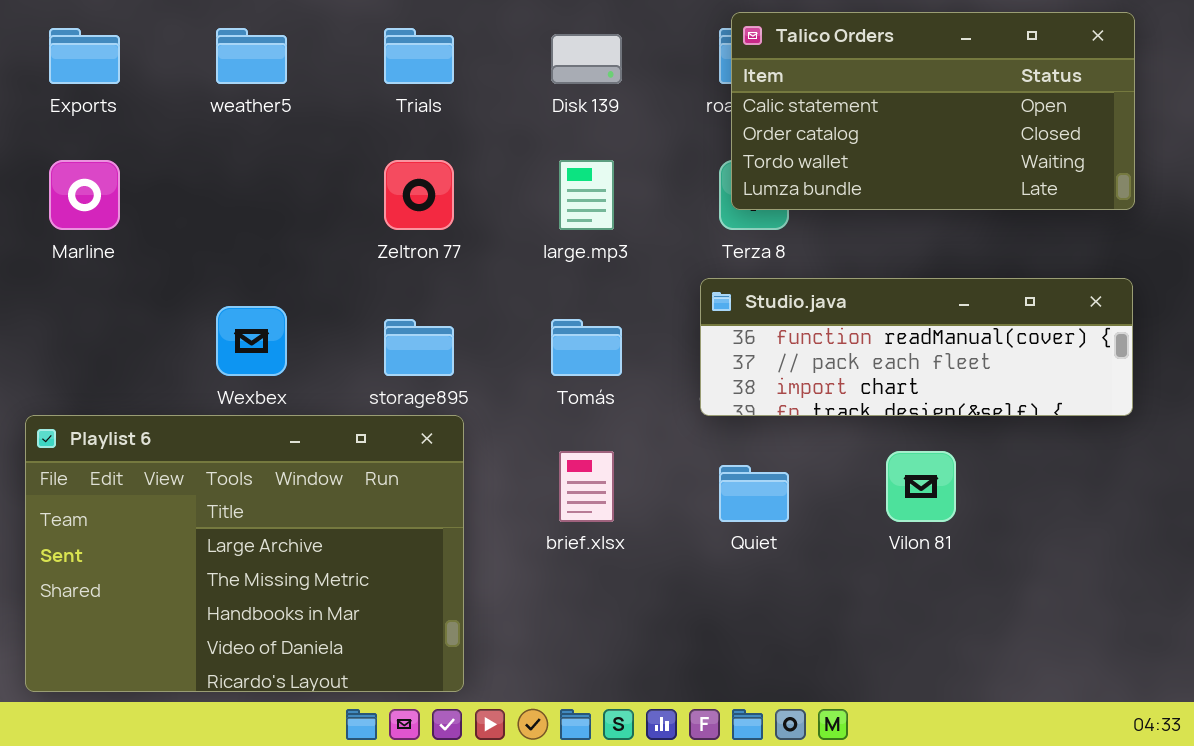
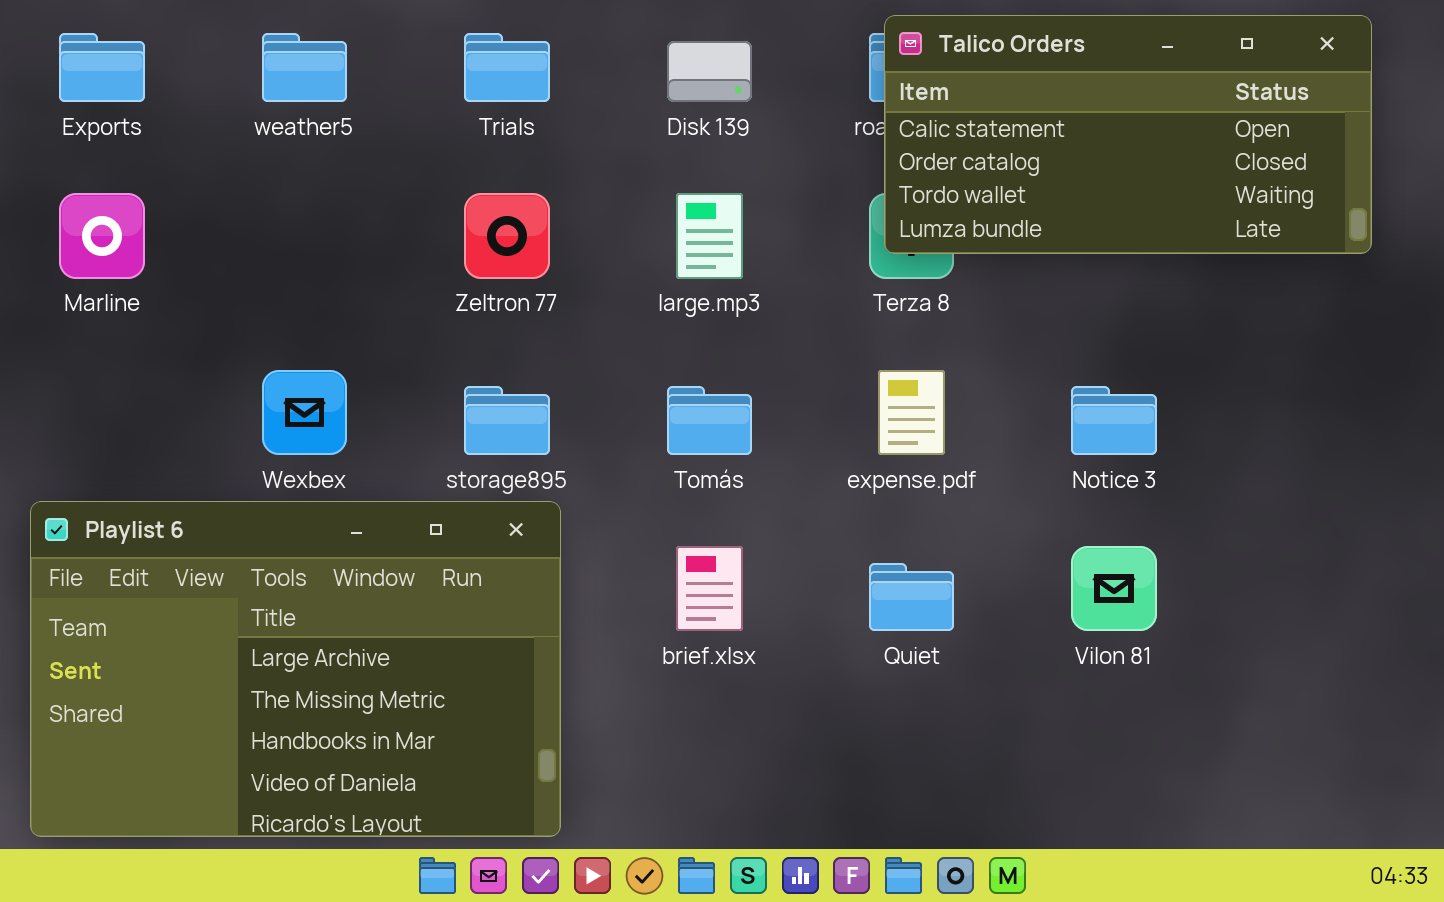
Studio.java: [700,278,1133,416] -> none, closed

